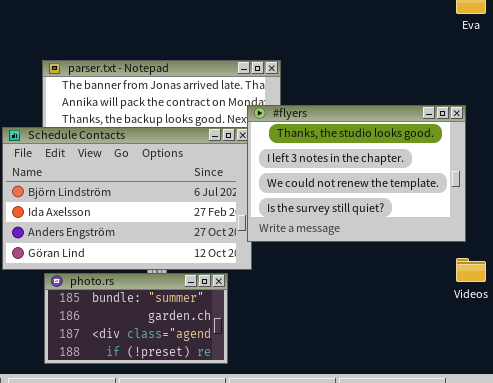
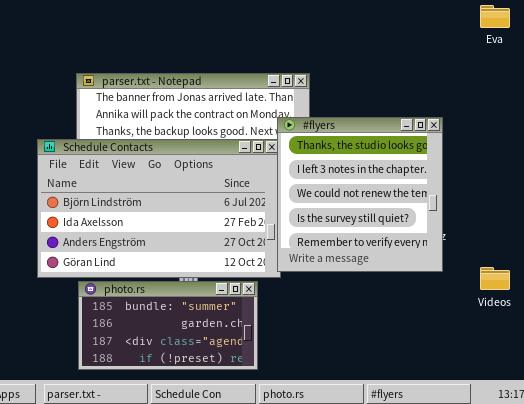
#flyers: [247,105,466,242] -> [277,117,443,272], resized

